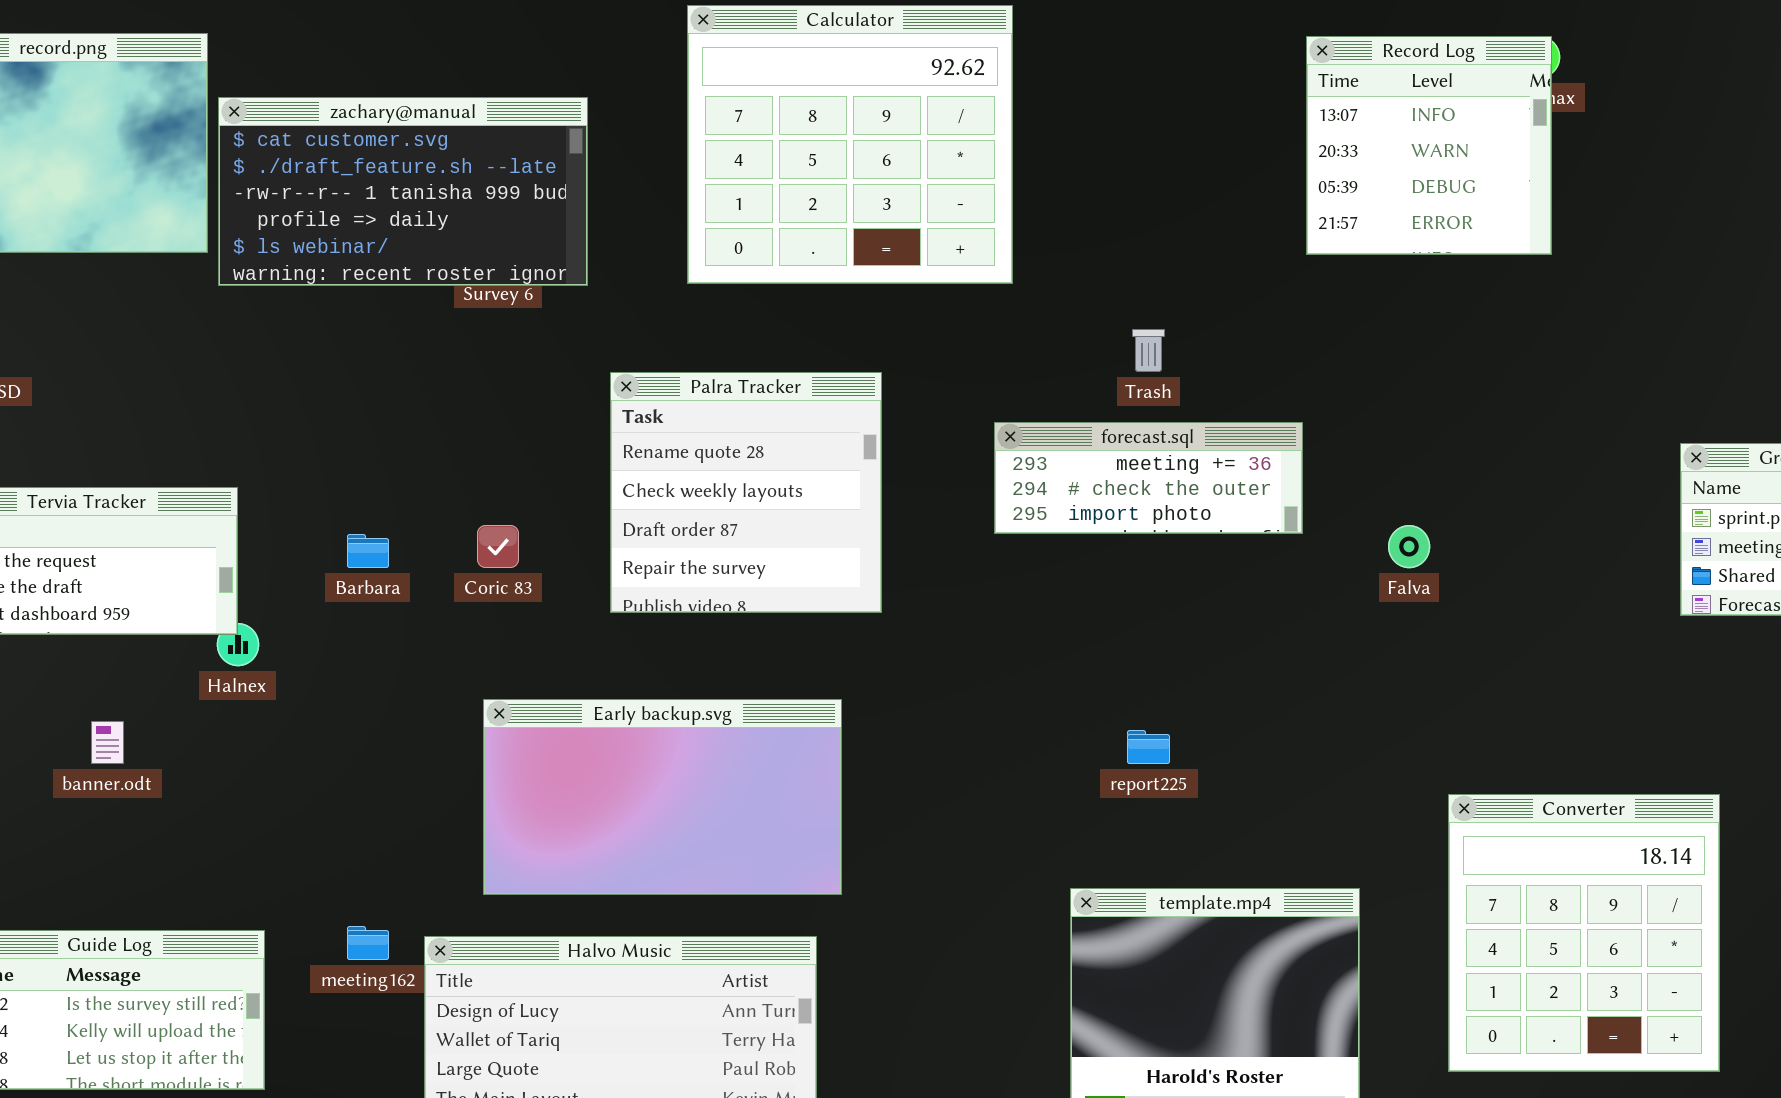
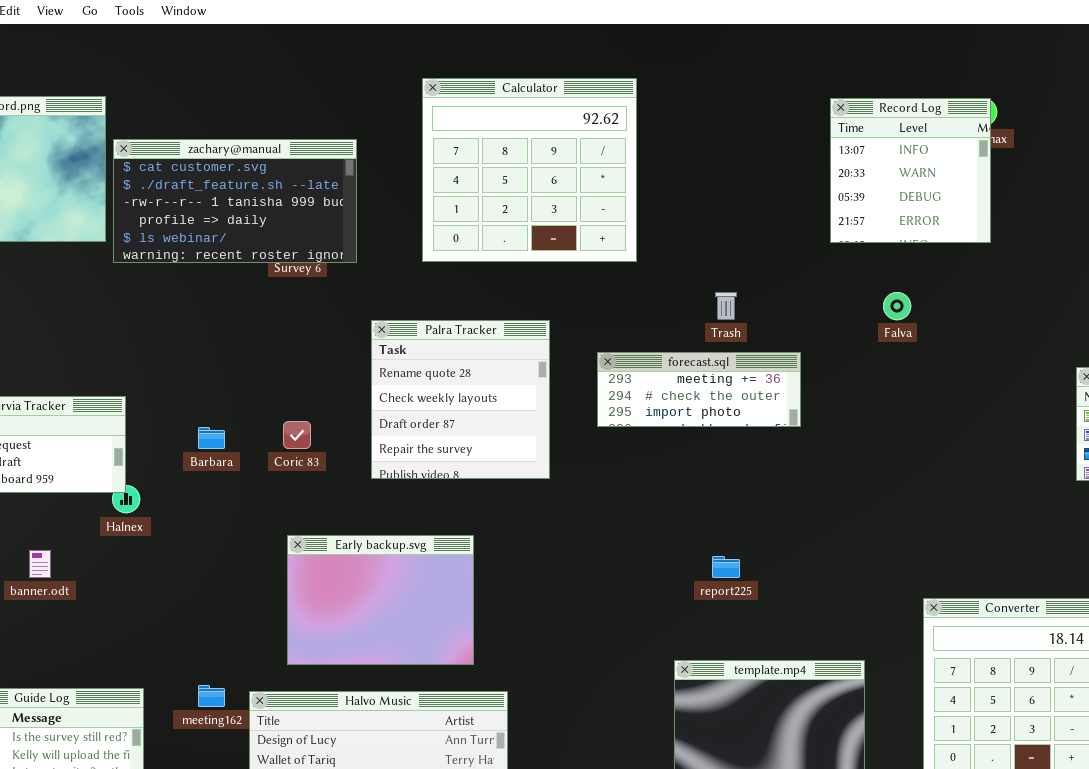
forecast.sql: [994,422,1303,534] -> [597,352,801,427], moved
Falva: [1388,525,1430,568] -> [883,292,911,320], moved
Early backup.svg: [483,699,842,895] -> [287,535,474,665], resized

